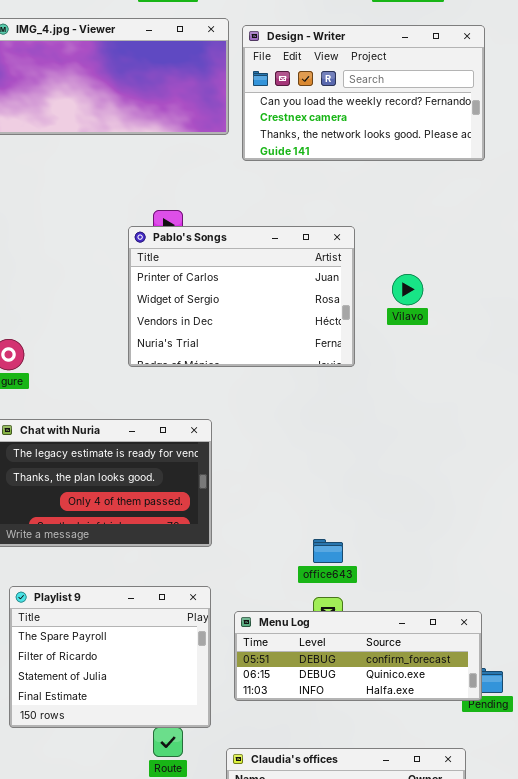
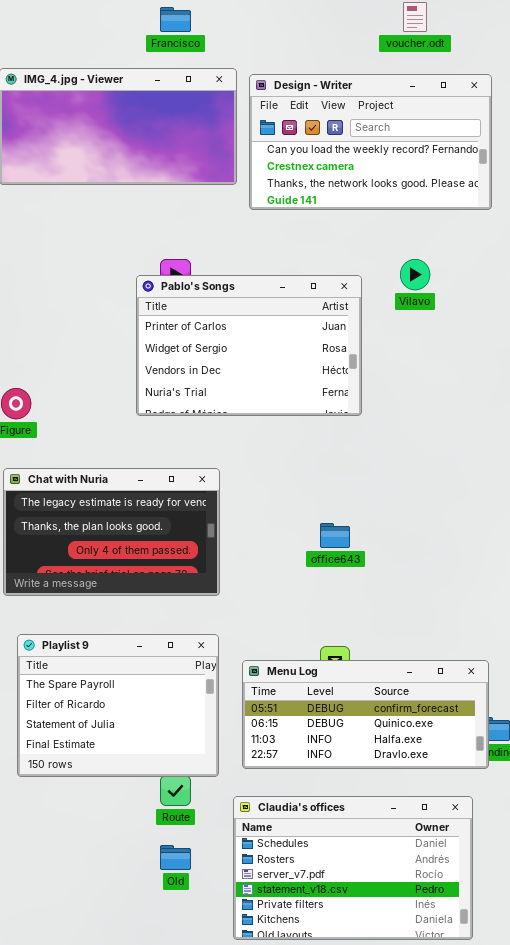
Vilavo: [392,274,423,305] -> [400,259,430,290], moved
office643: [313,539,343,563] -> [320,523,350,548], moved
Menu Log: [234,611,482,701] -> [242,660,489,769], resized

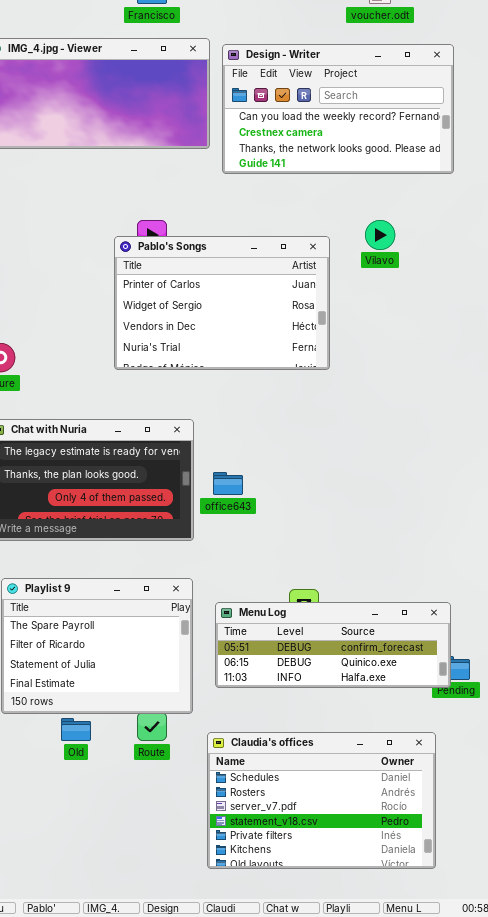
office643: [320,523,350,548] -> [213,472,243,495], moved
Menu Log: [242,660,489,769] -> [215,602,451,688], resized
Old: [160,845,191,870] -> [61,718,91,741], moved

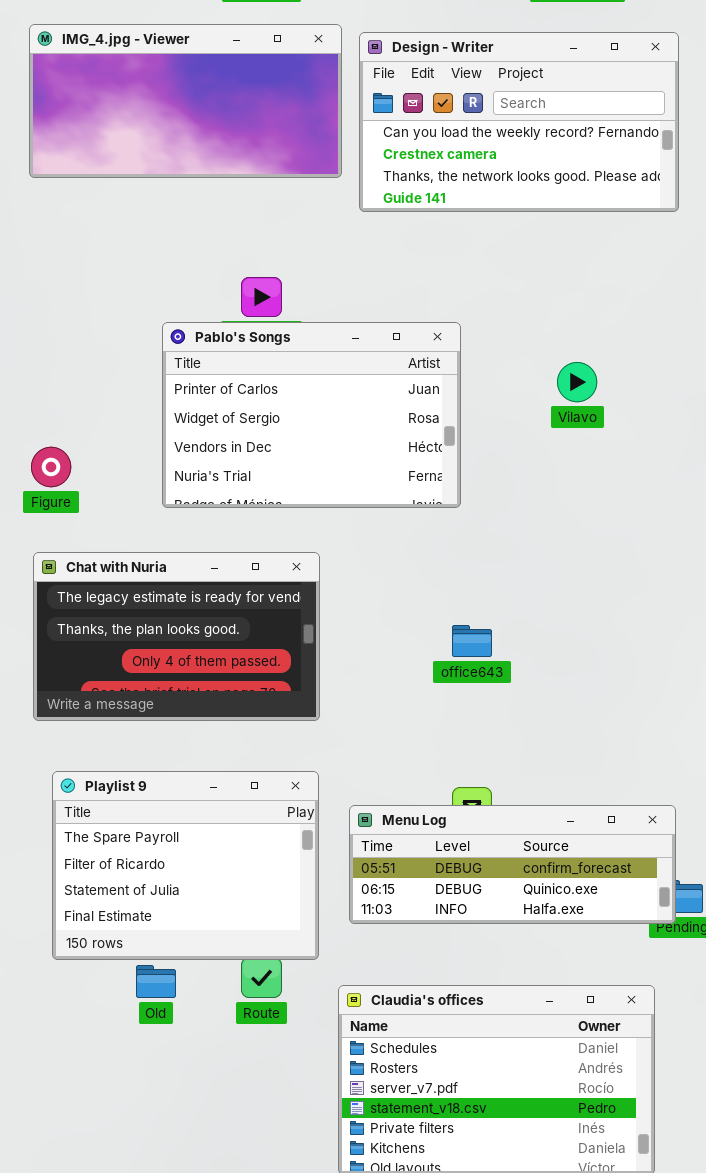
Vilavo: [365,220,395,250] -> [557,362,597,402], moved
Pablo's Songs: [114,236,330,370] -> [162,322,461,508], moved
office643: [213,472,243,495] -> [452,625,492,657], moved

